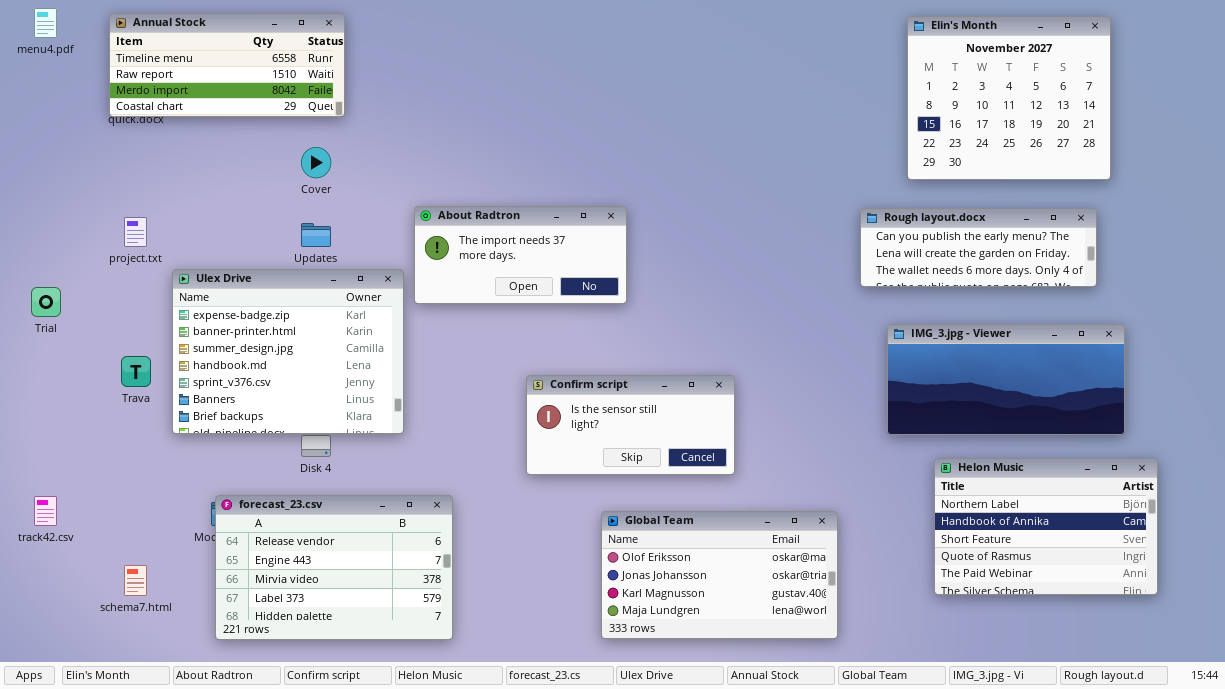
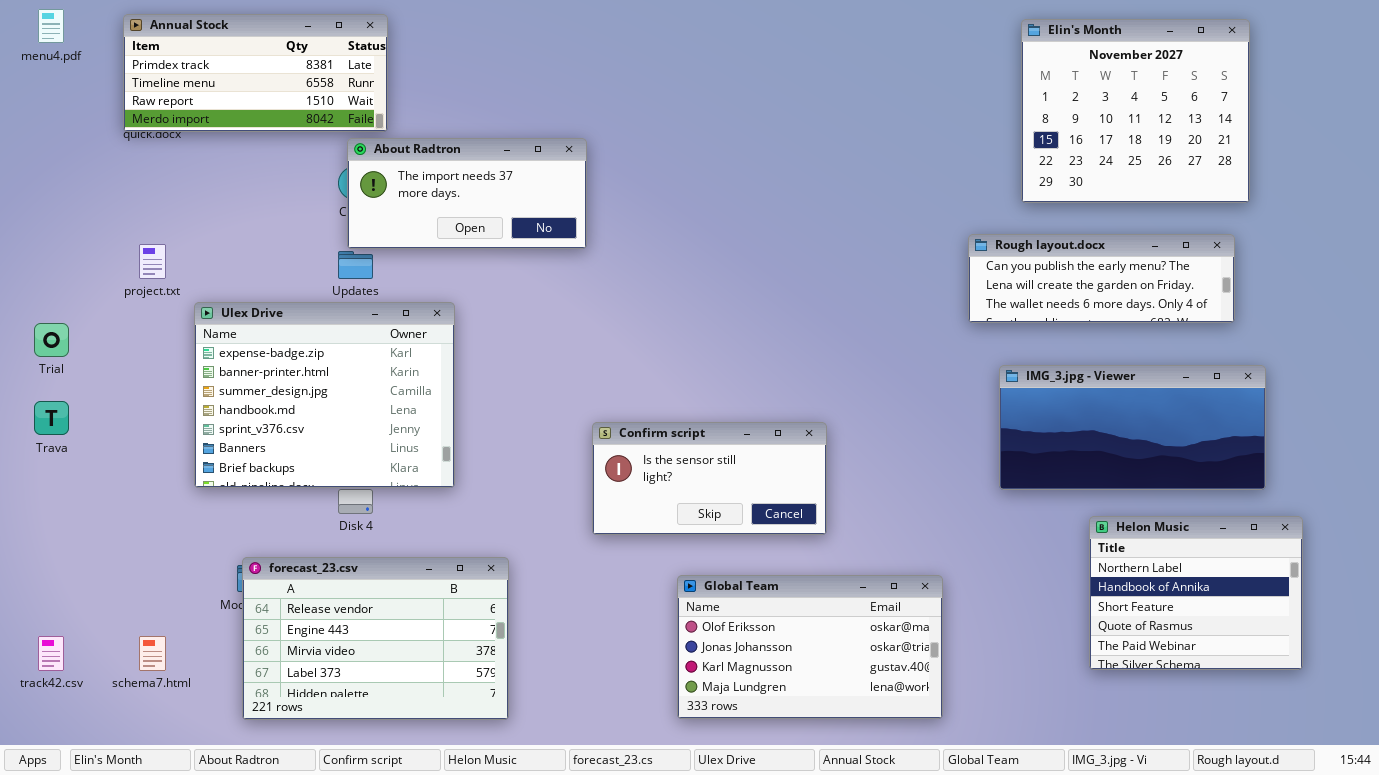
Annual Stock: [109,13,345,117] -> [123,14,388,132], scrolled up 1 row
About Radtron: [414,206,627,304] -> [347,138,587,249], moved
Trava: [121,356,151,387] -> [34,401,69,435], moved
Helon Music: [934,458,1158,595] -> [1089,516,1303,670], resized
track42.csv: [34,496,57,526] -> [38,636,64,671], moved

